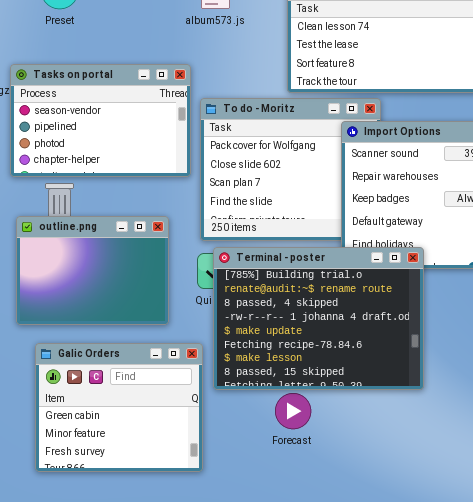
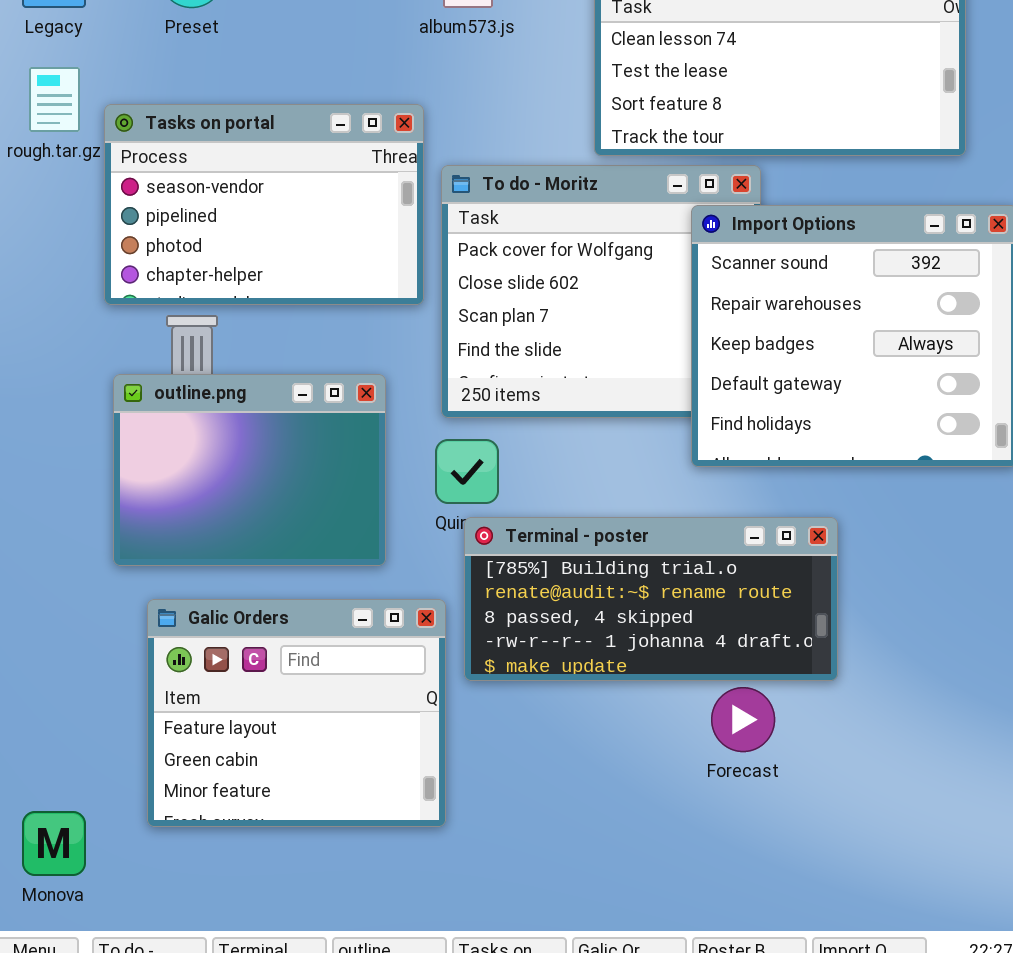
Terminal - poster: [213,247,424,390] -> [464,517,838,681], resized
Galic Orders: [35,343,203,472] -> [147,599,446,827], scrolled up 1 row
Forecast: [275,393,311,429] -> [711,687,775,752], moved

